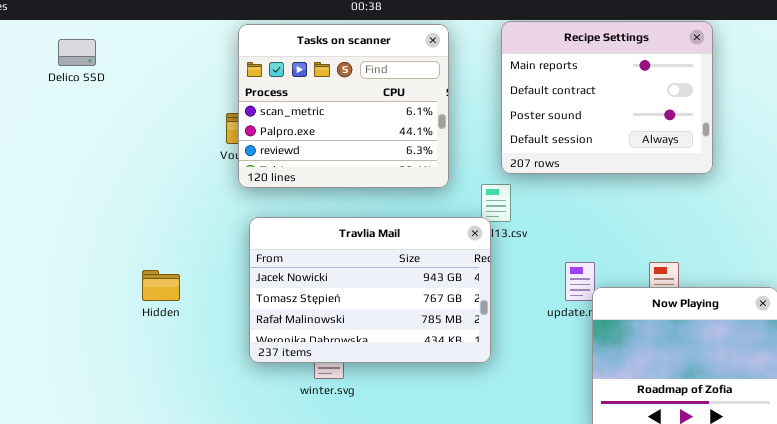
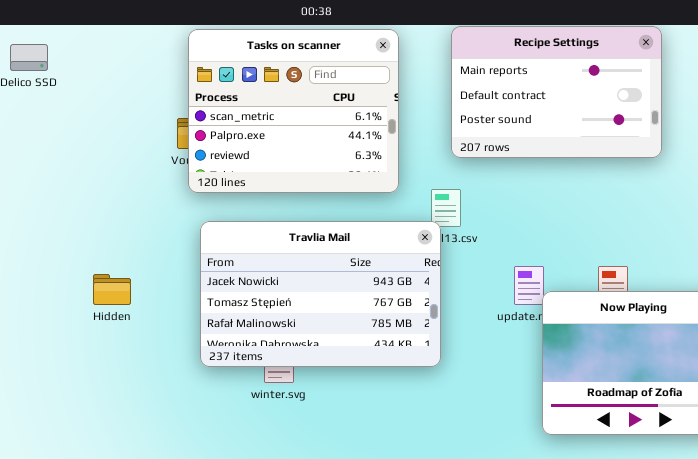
Recipe Settings: [501,21,713,174] -> [451,26,662,158], resized

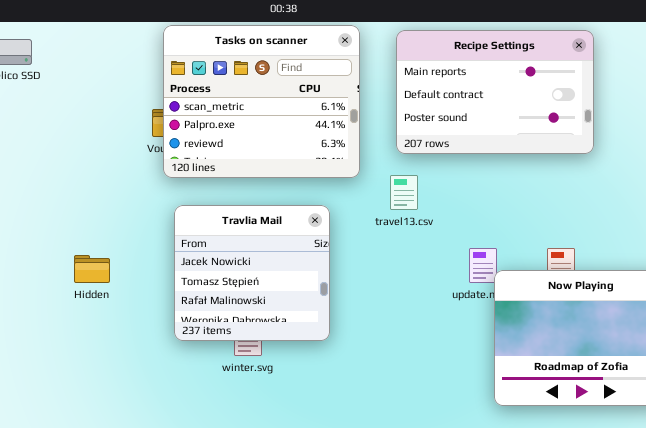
Recipe Settings: [451,26,662,158] -> [396,30,594,154], moved
Travlia Mail: [200,221,441,367] -> [174,205,330,341], resized

